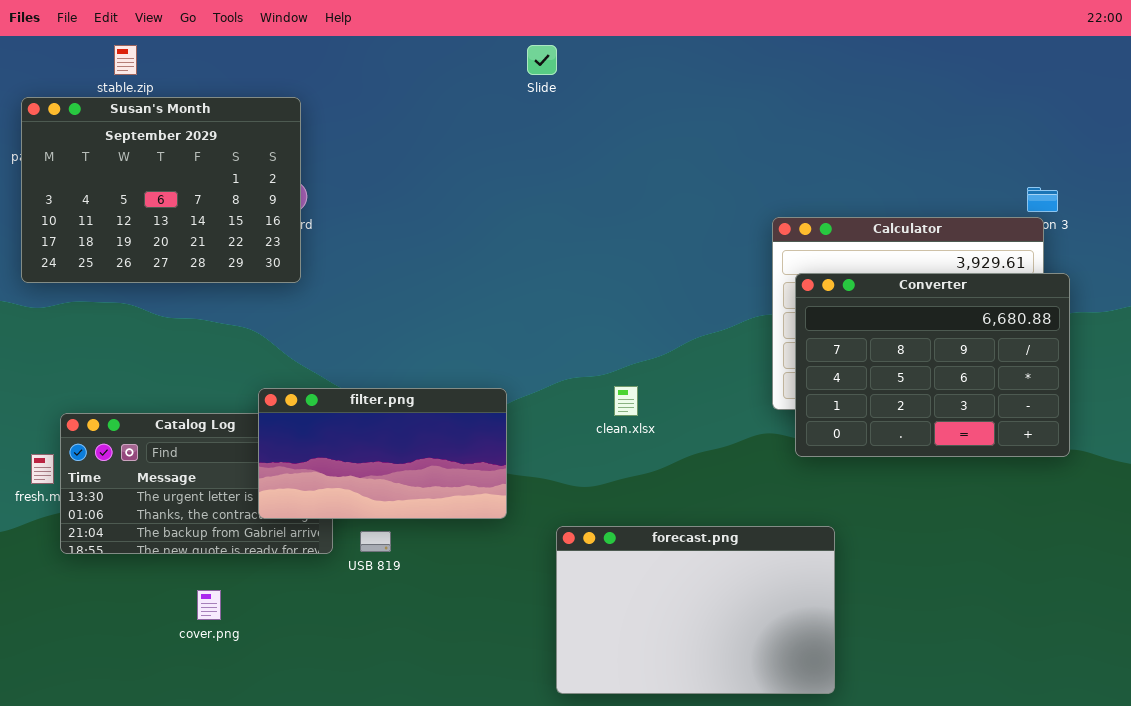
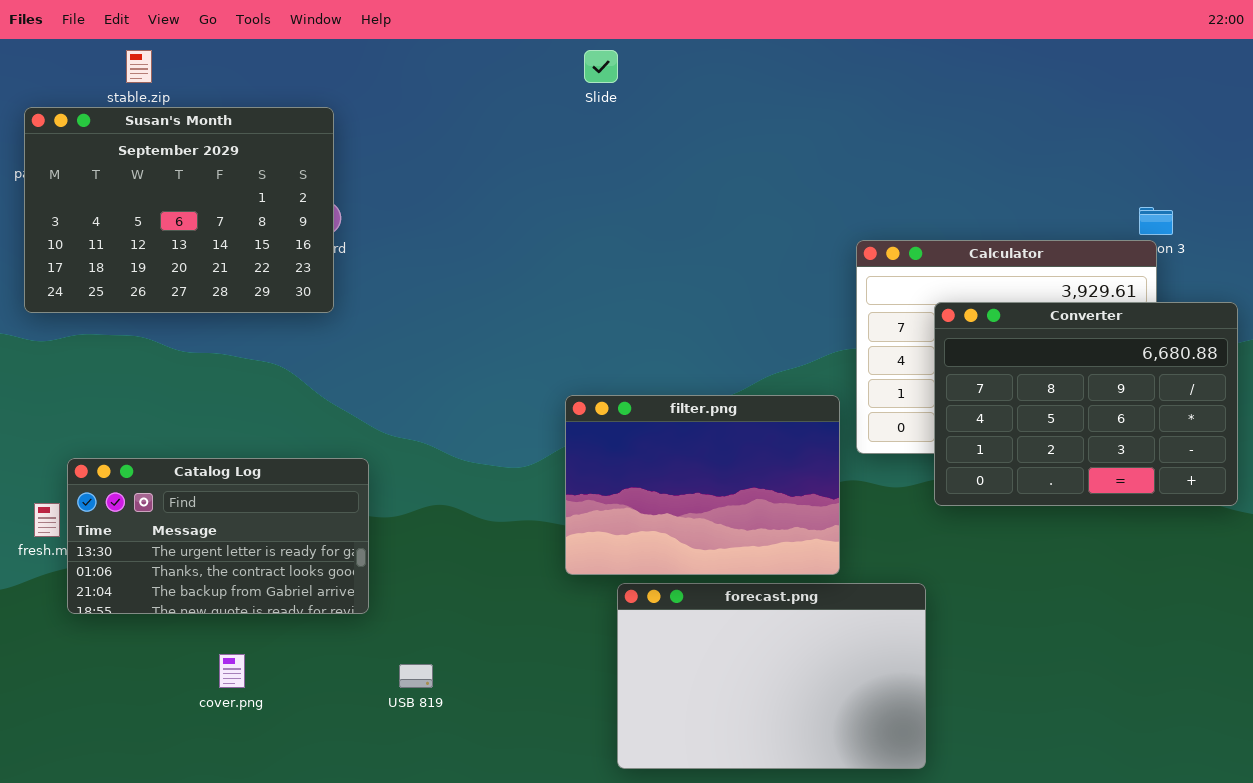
Converter: [795,273,1070,457] -> [934,302,1238,506], moved
filter.png: [258,388,507,519] -> [565,395,840,575], moved, resized
USB 819: [360,531,391,552] -> [399,664,433,688], moved

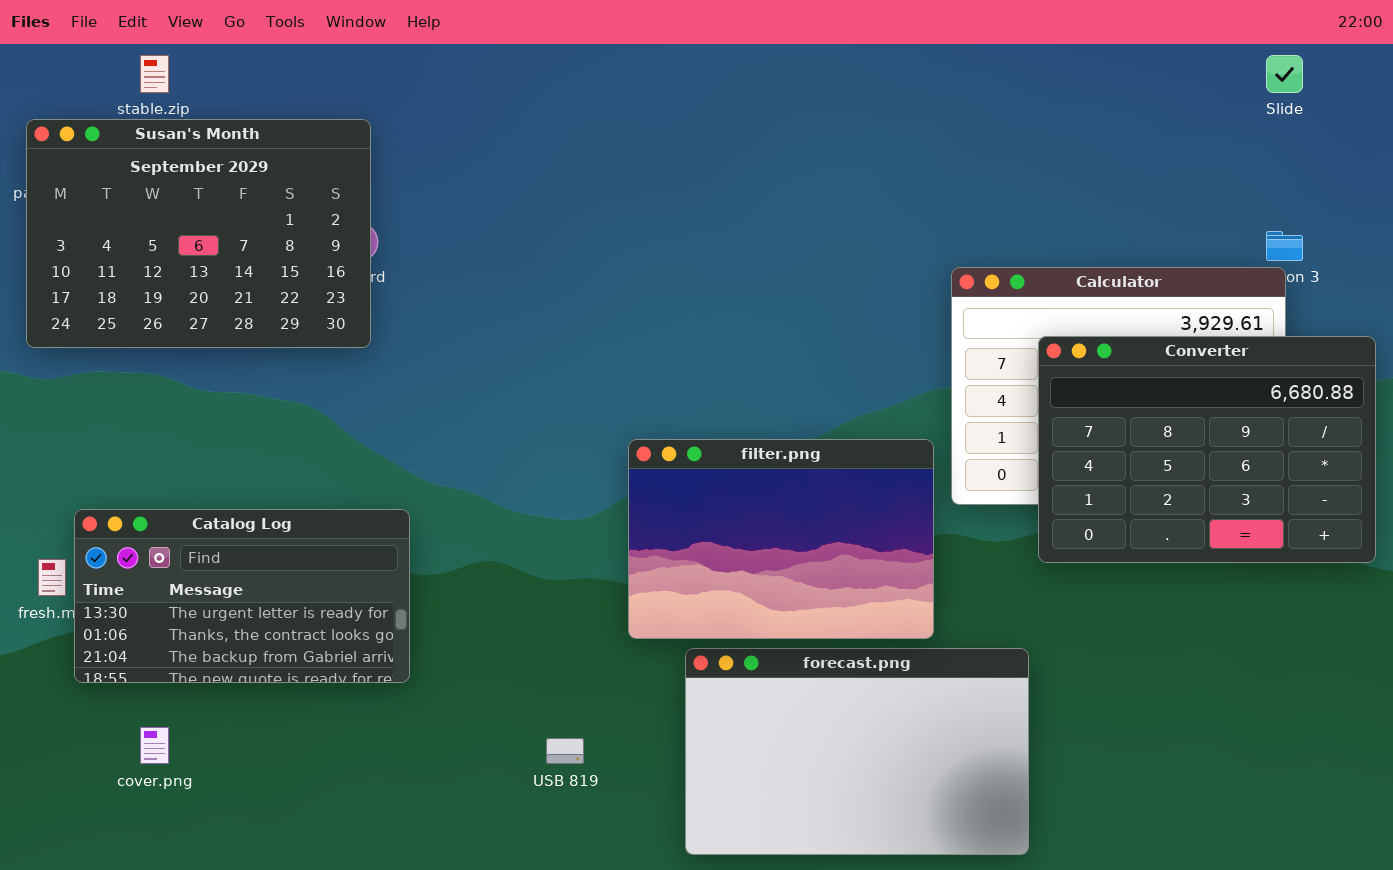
Slide: [584,50,618,83] -> [1266,55,1303,93], moved
cover.png: [219,654,245,688] -> [140,727,169,764], moved
USB 819: [399,664,433,688] -> [546,738,584,764], moved

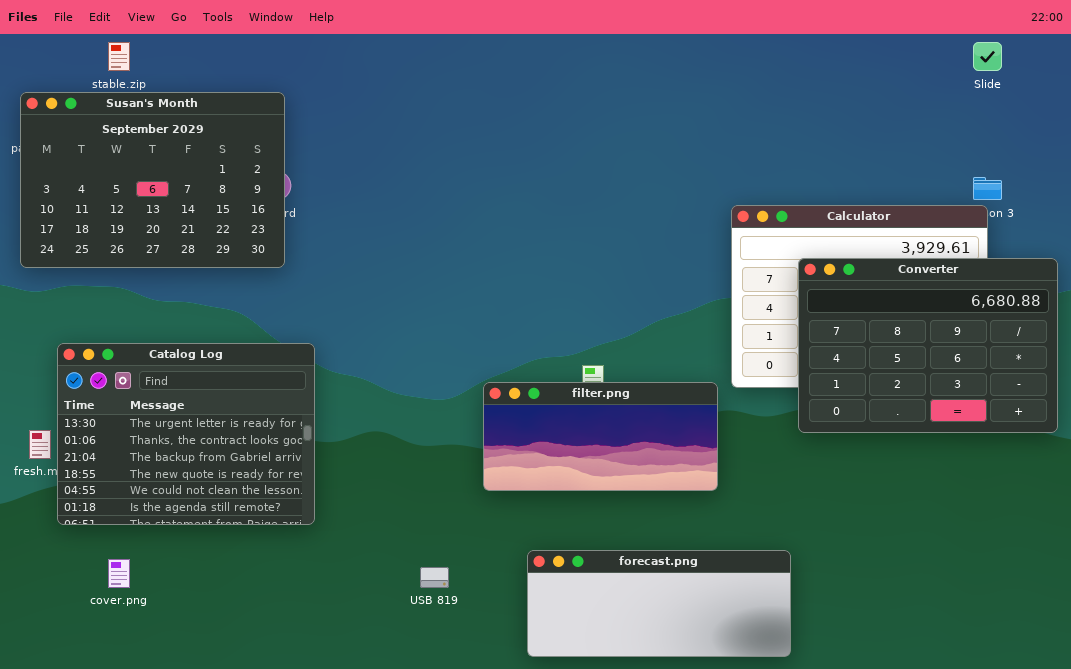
filter.png: [628,439,934,639] -> [483,382,718,491], resized
Catalog Log: [74,509,410,683] -> [57,343,315,525], resized
forecast.png: [685,648,1029,855] -> [527,550,791,657], resized

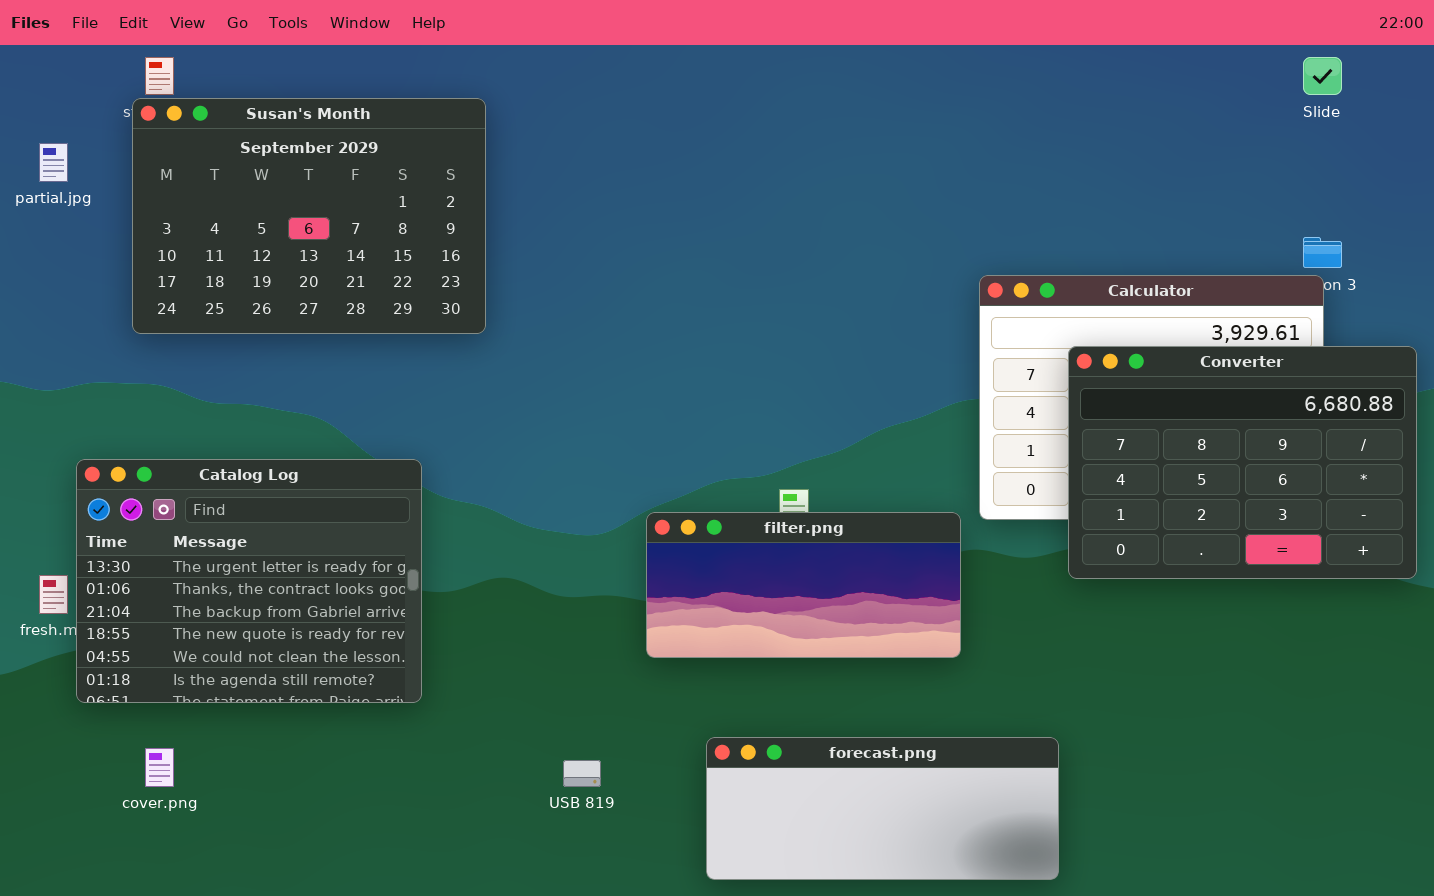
Susan's Month: [20,92,285,268] -> [132,98,486,334], moved

